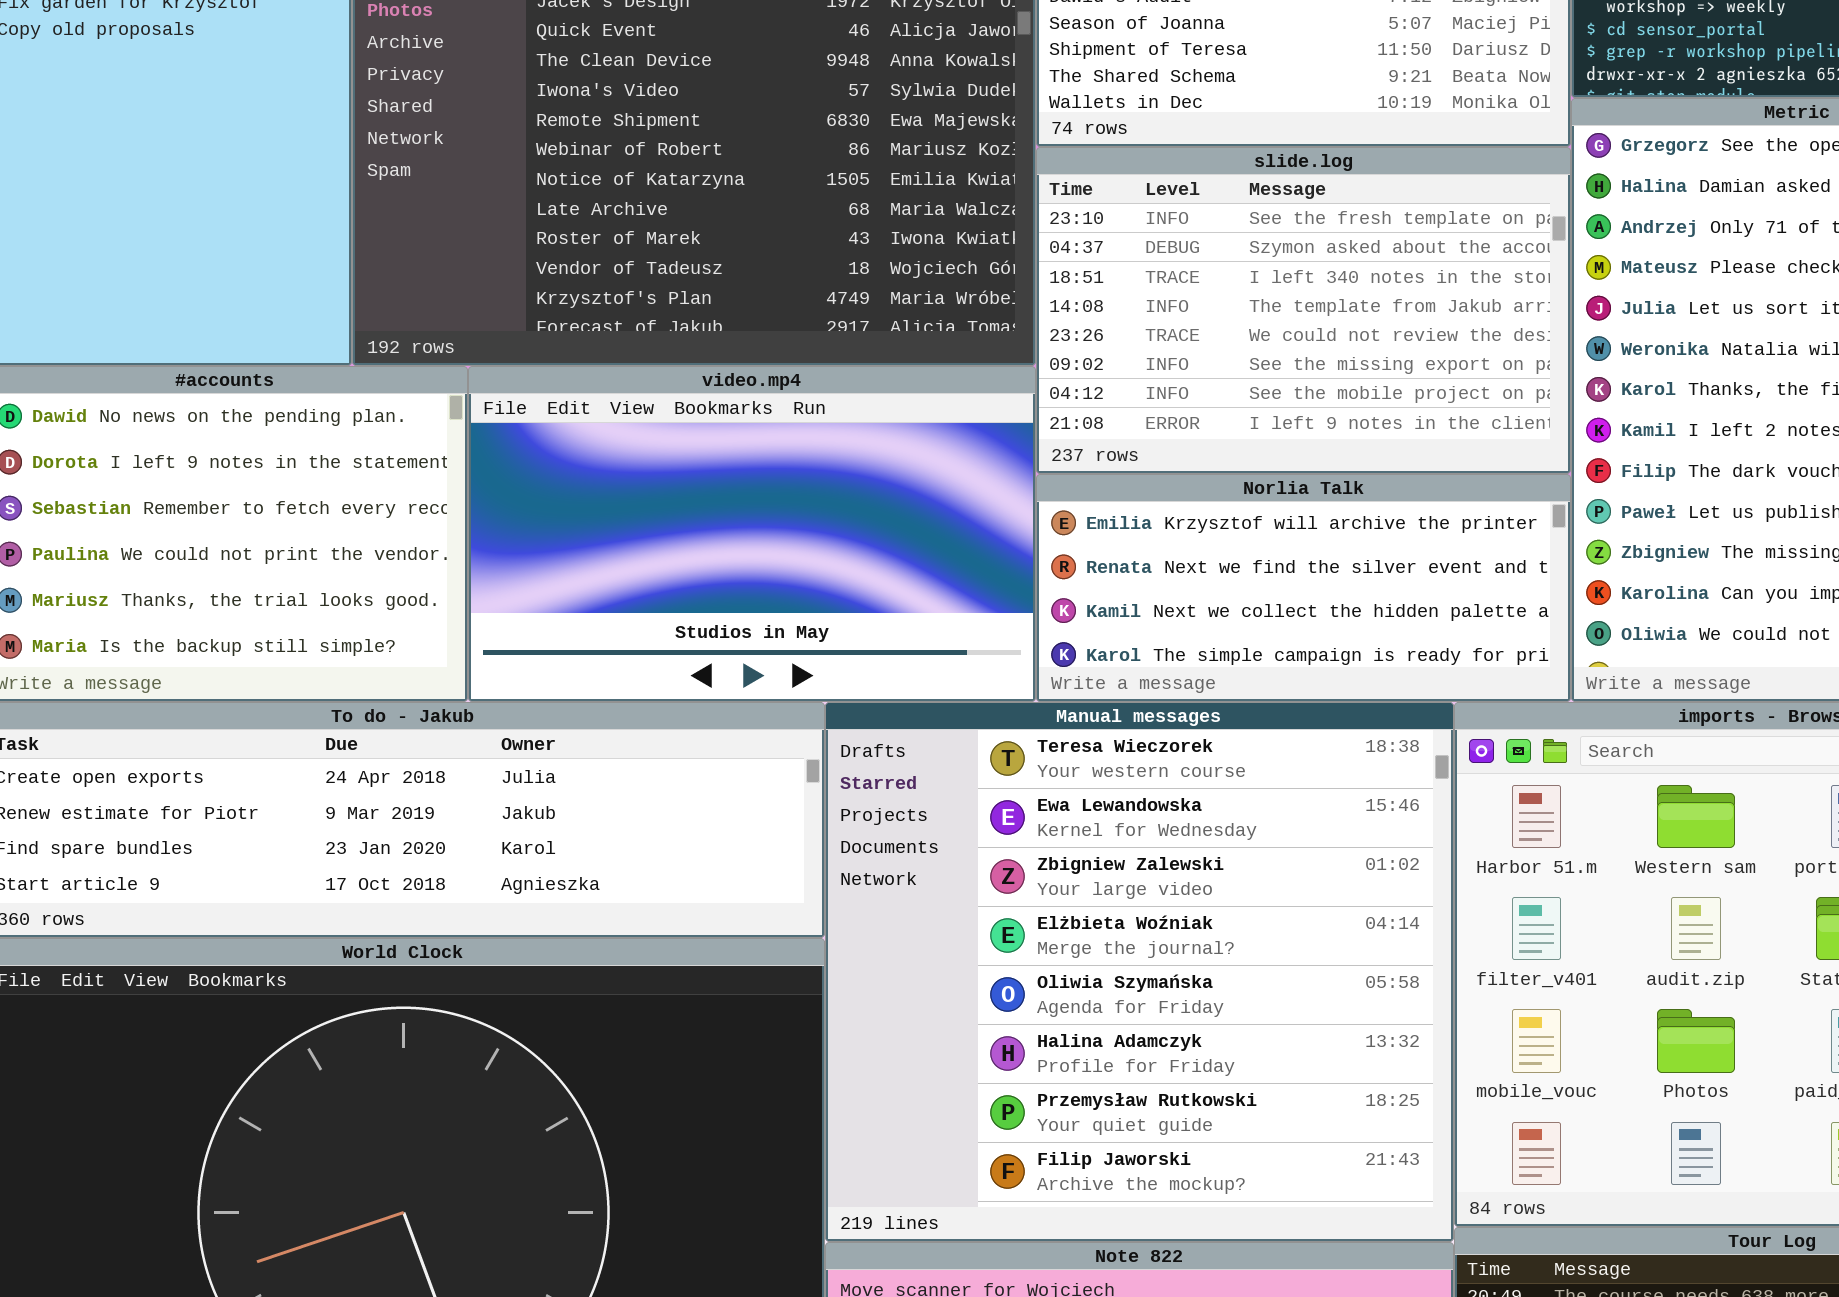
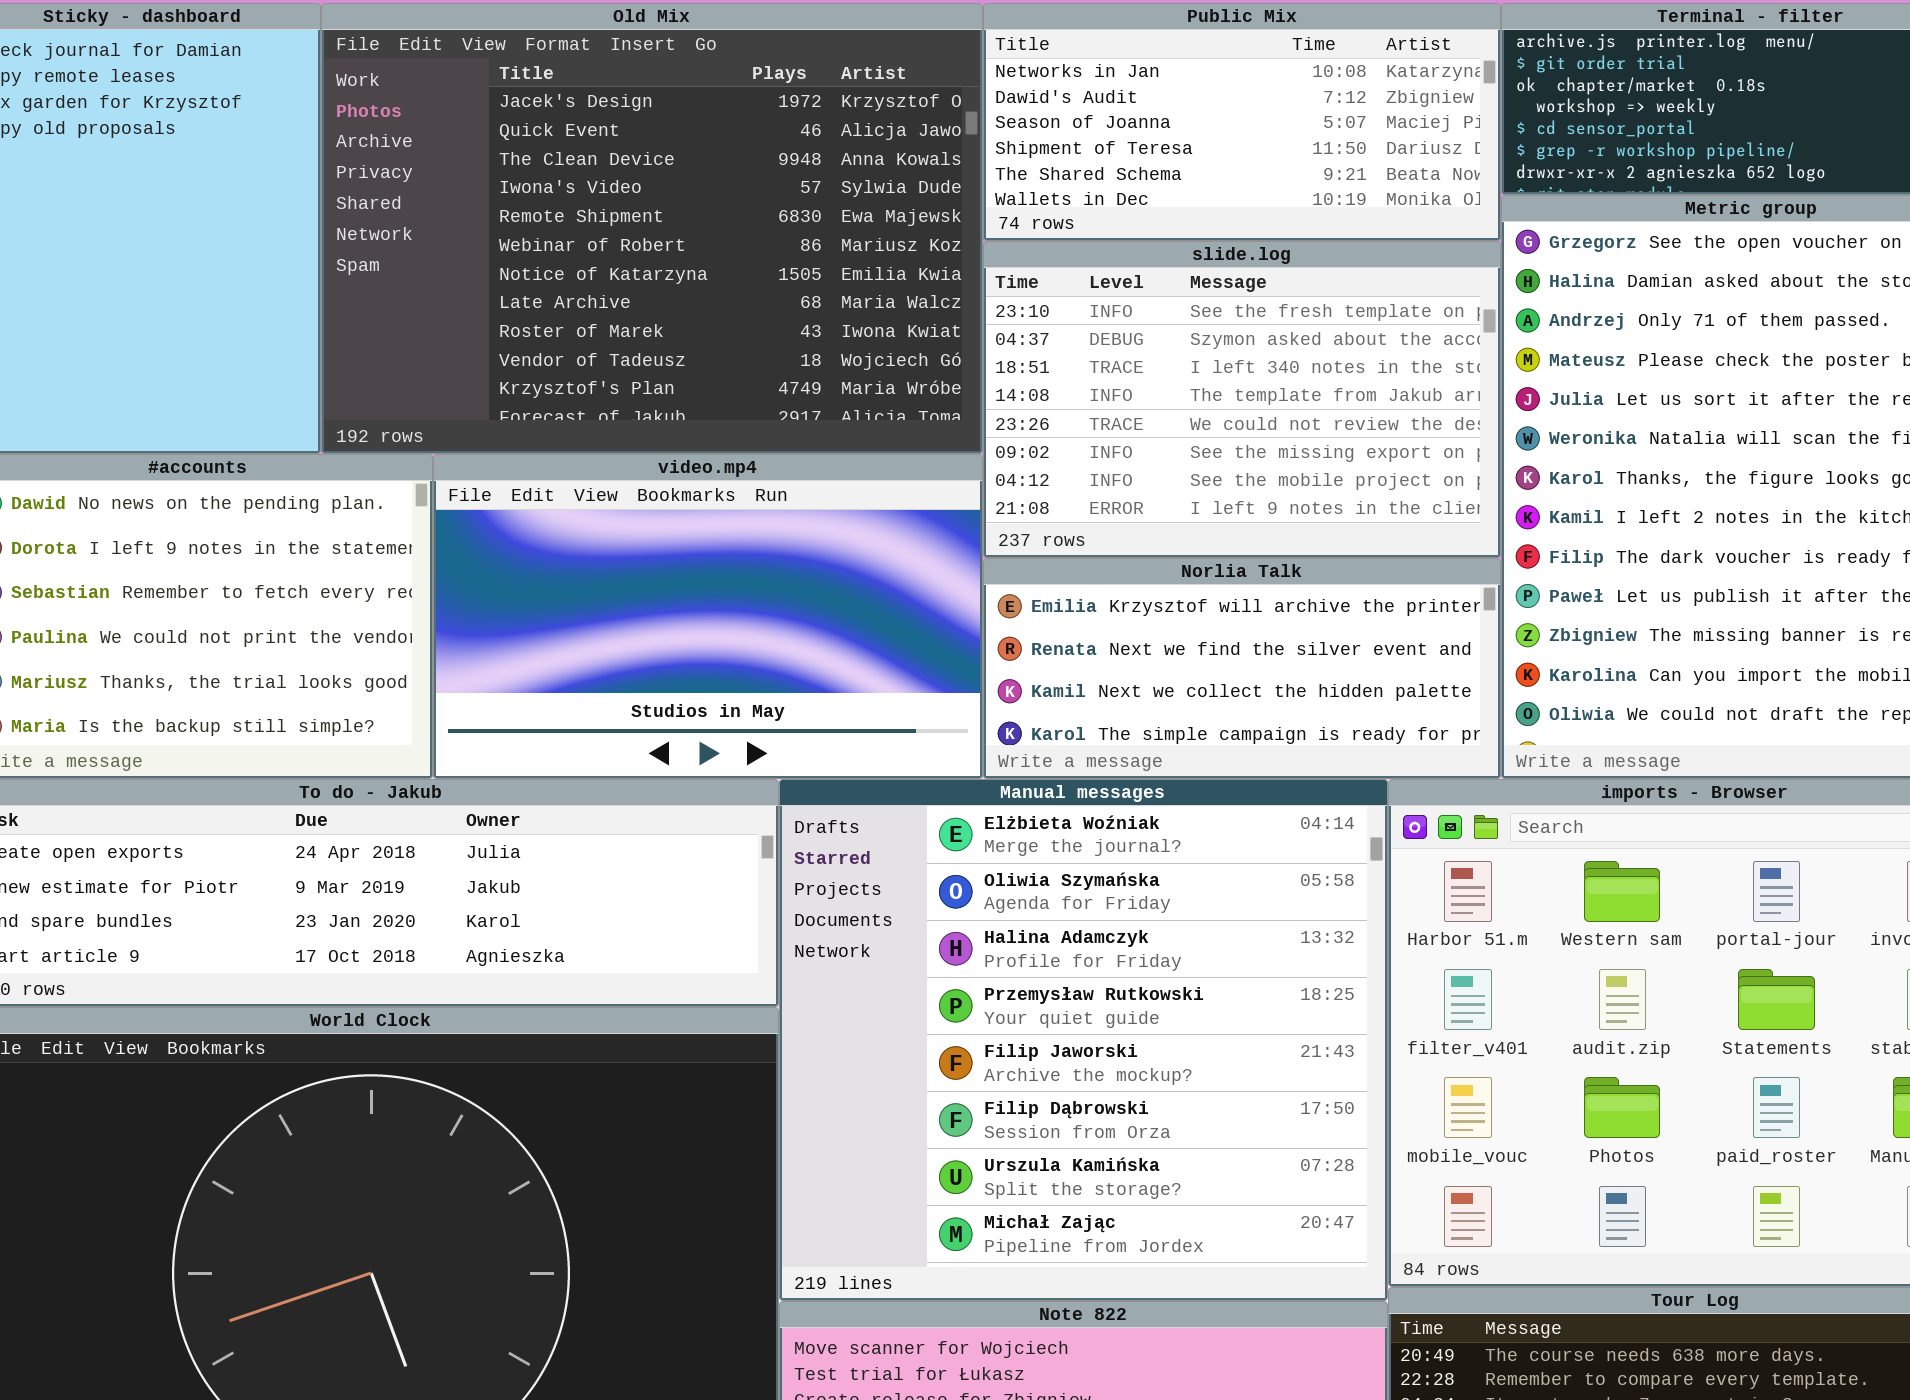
Manual messages: [825,702,1454,1242] -> [779,779,1388,1301], scrolled down 3 rows

